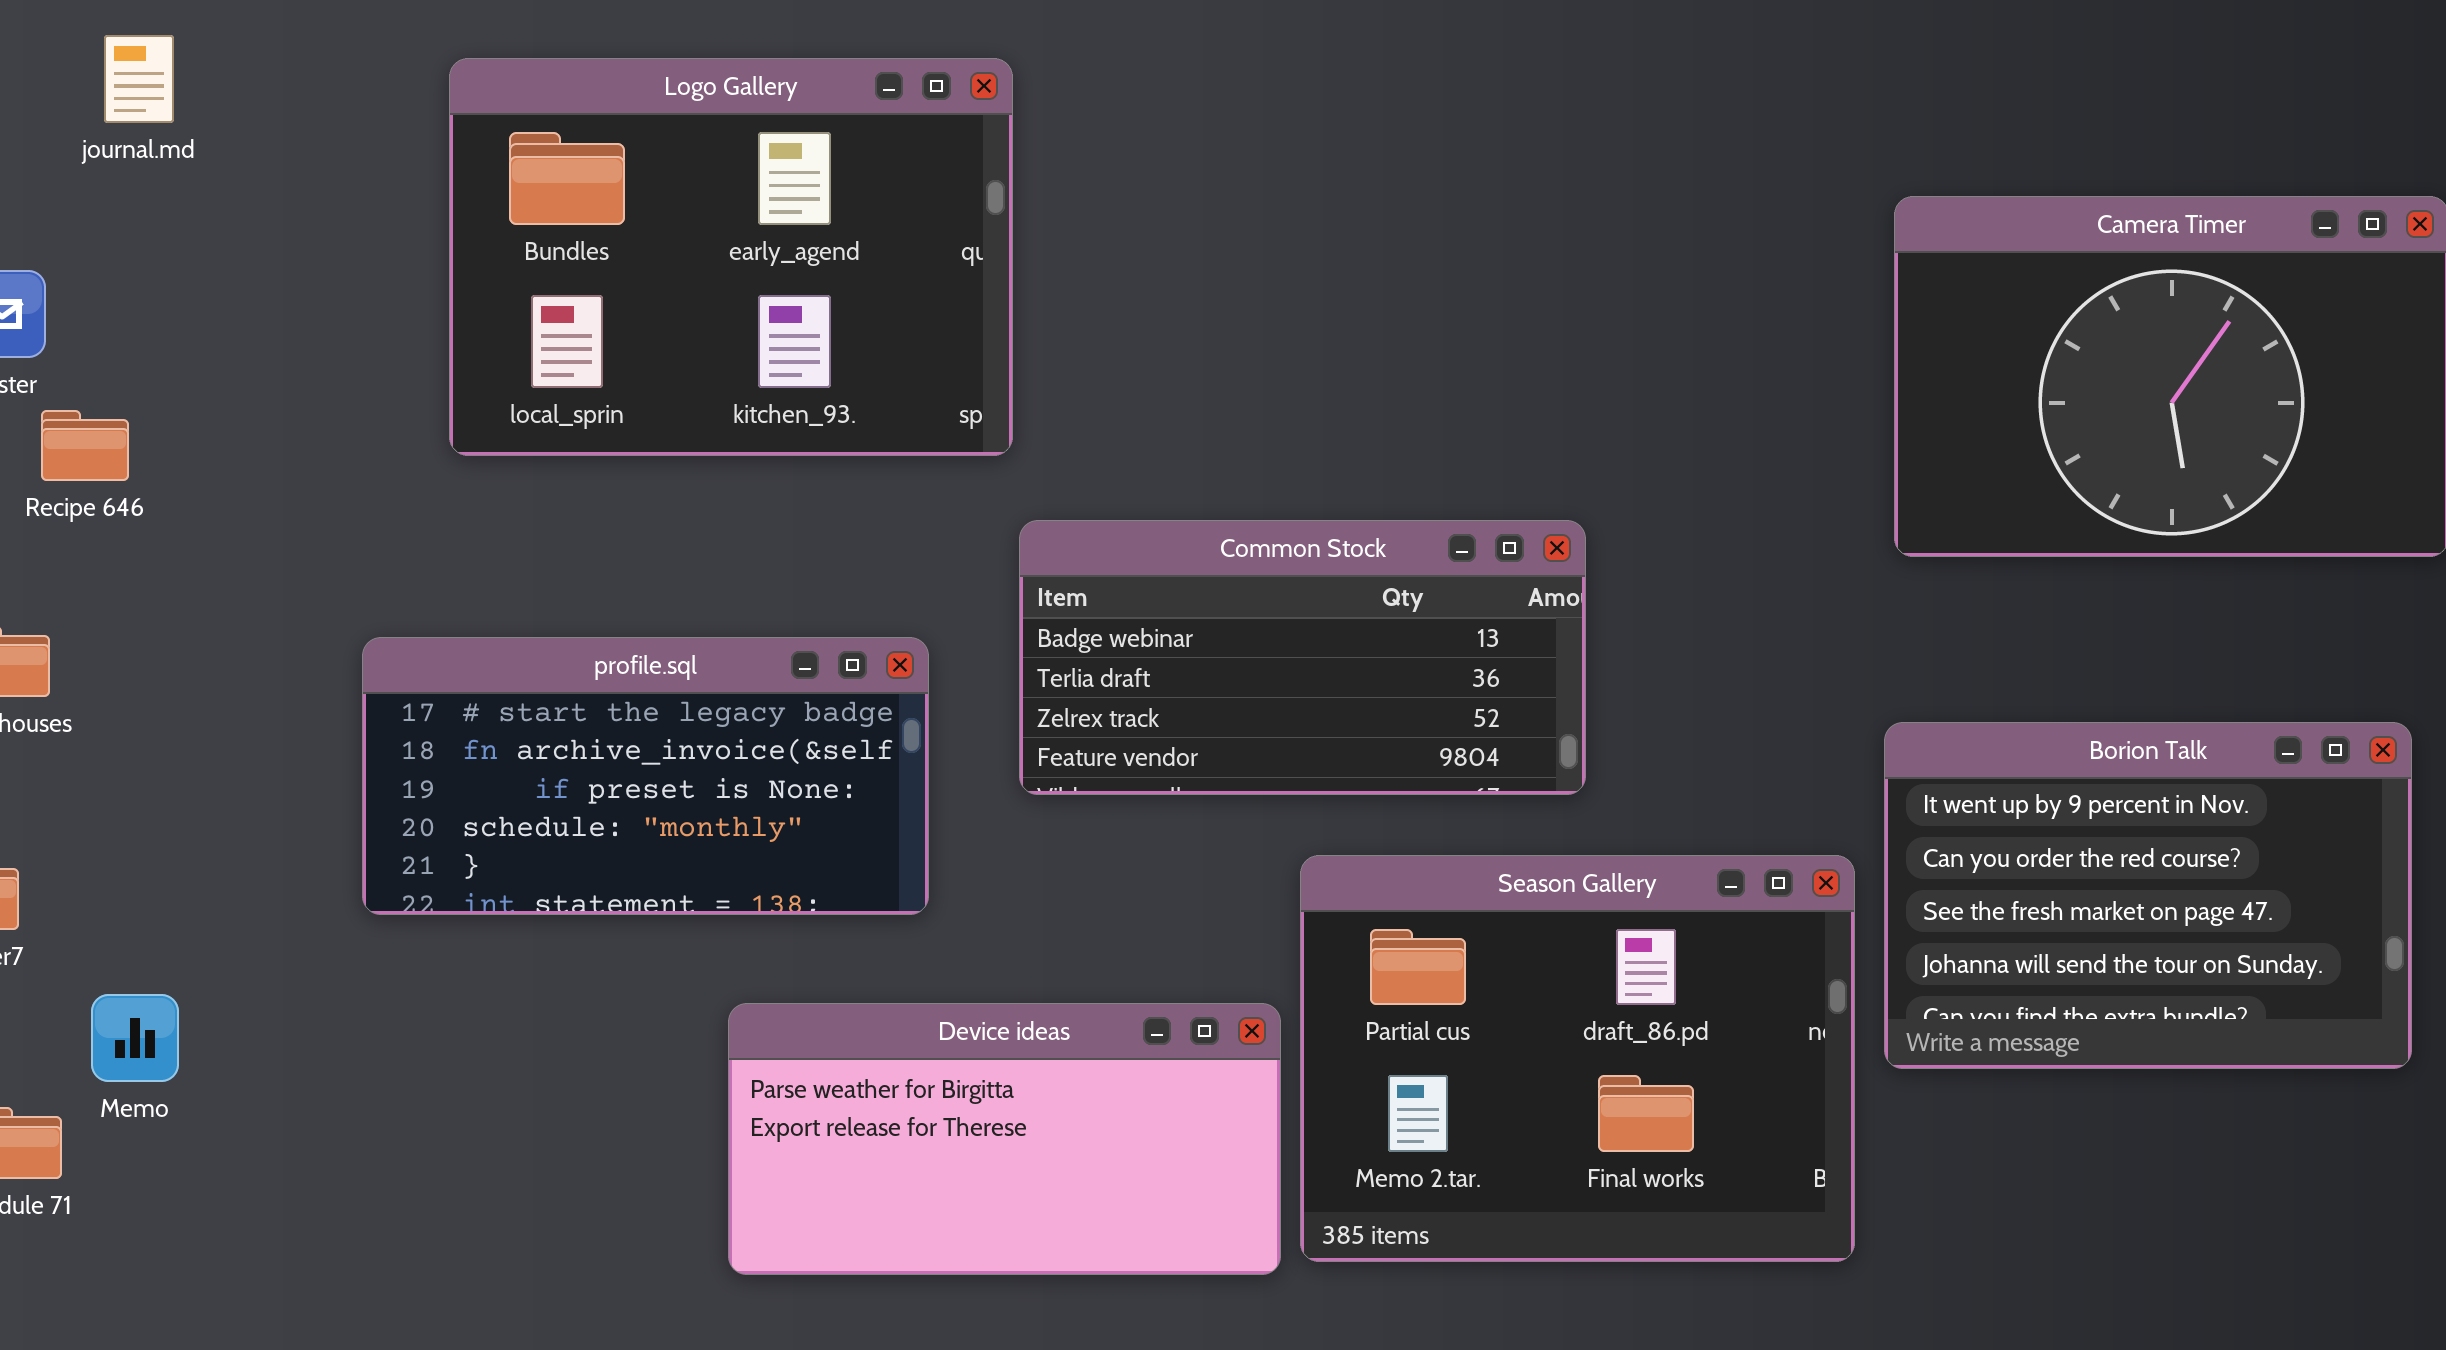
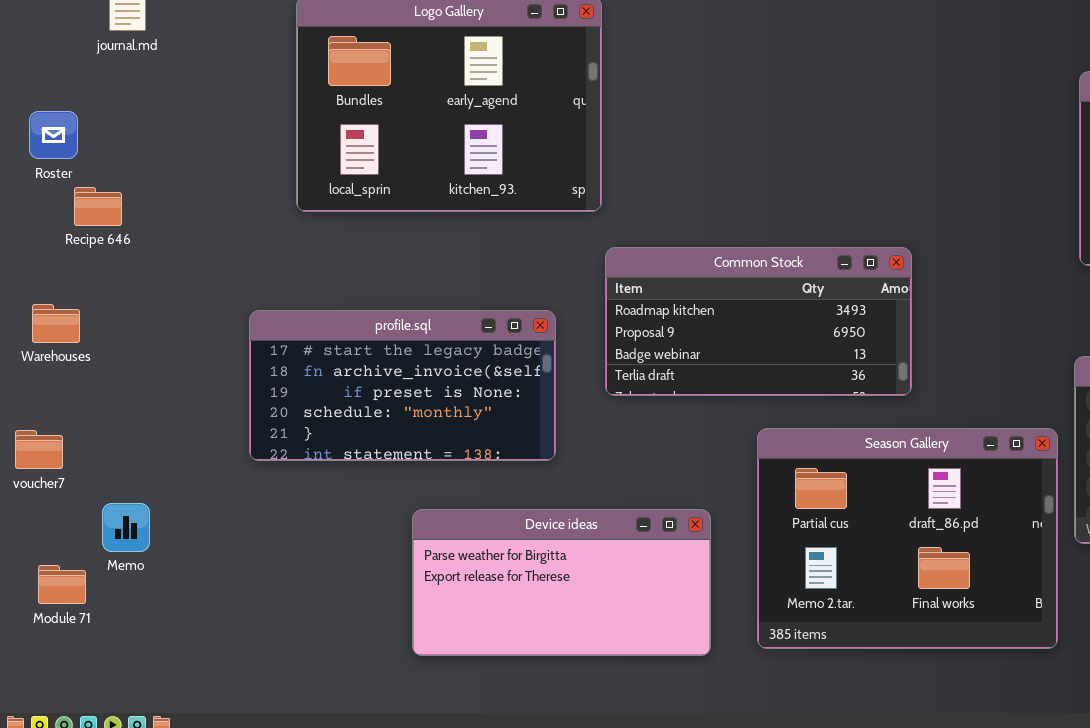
Common Stock: [1019,520,1586,795] -> [605,247,912,396], scrolled up 2 rows
Device ideas: [728,1003,1281,1275] -> [412,509,711,656], moved

